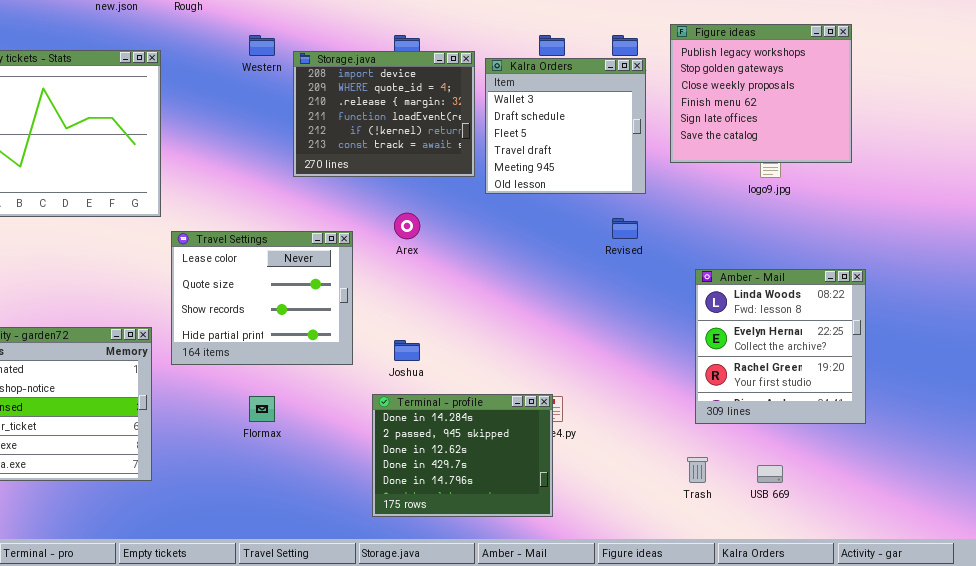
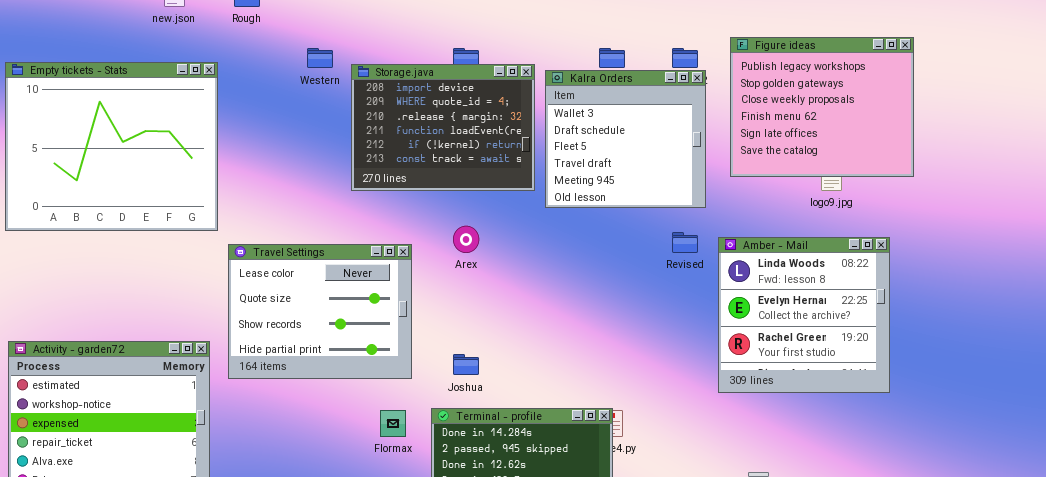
Amber - Mail: [695,269,866,424] -> [718,237,890,393], moved
Flormax: [249,396,275,422] -> [380,410,406,437], moved

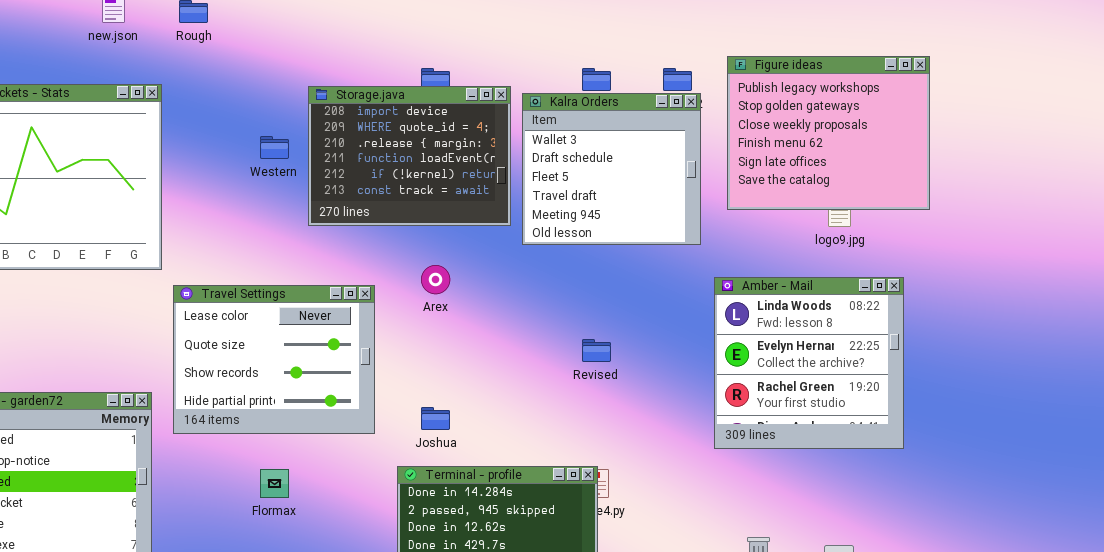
Western: [307,48,333,68] -> [260,136,289,159], moved
Revised: [672,232,698,253] -> [582,339,611,362], moved
Flormax: [380,410,406,437] -> [260,469,289,498], moved

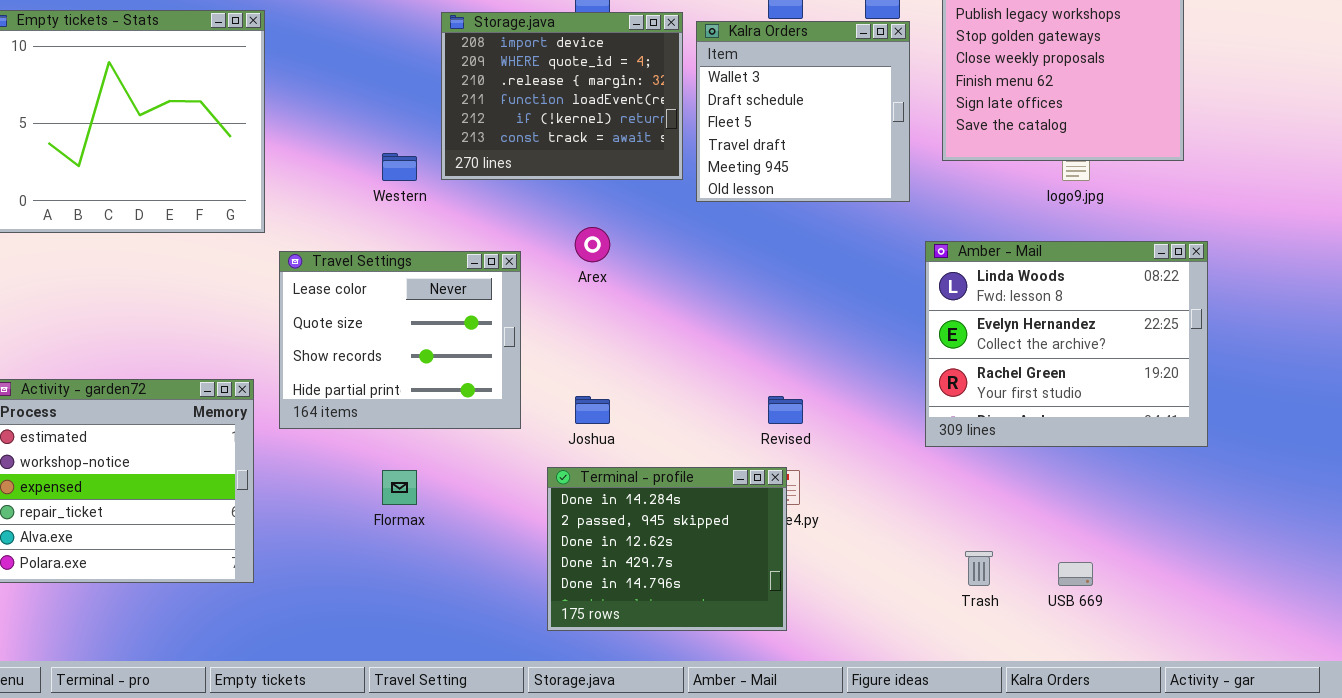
Western: [260,136,289,159] -> [382,153,417,181], moved
Amber - Mail: [714,277,904,449] -> [925,241,1208,447], resized
Revised: [582,339,611,362] -> [768,396,803,424], moved

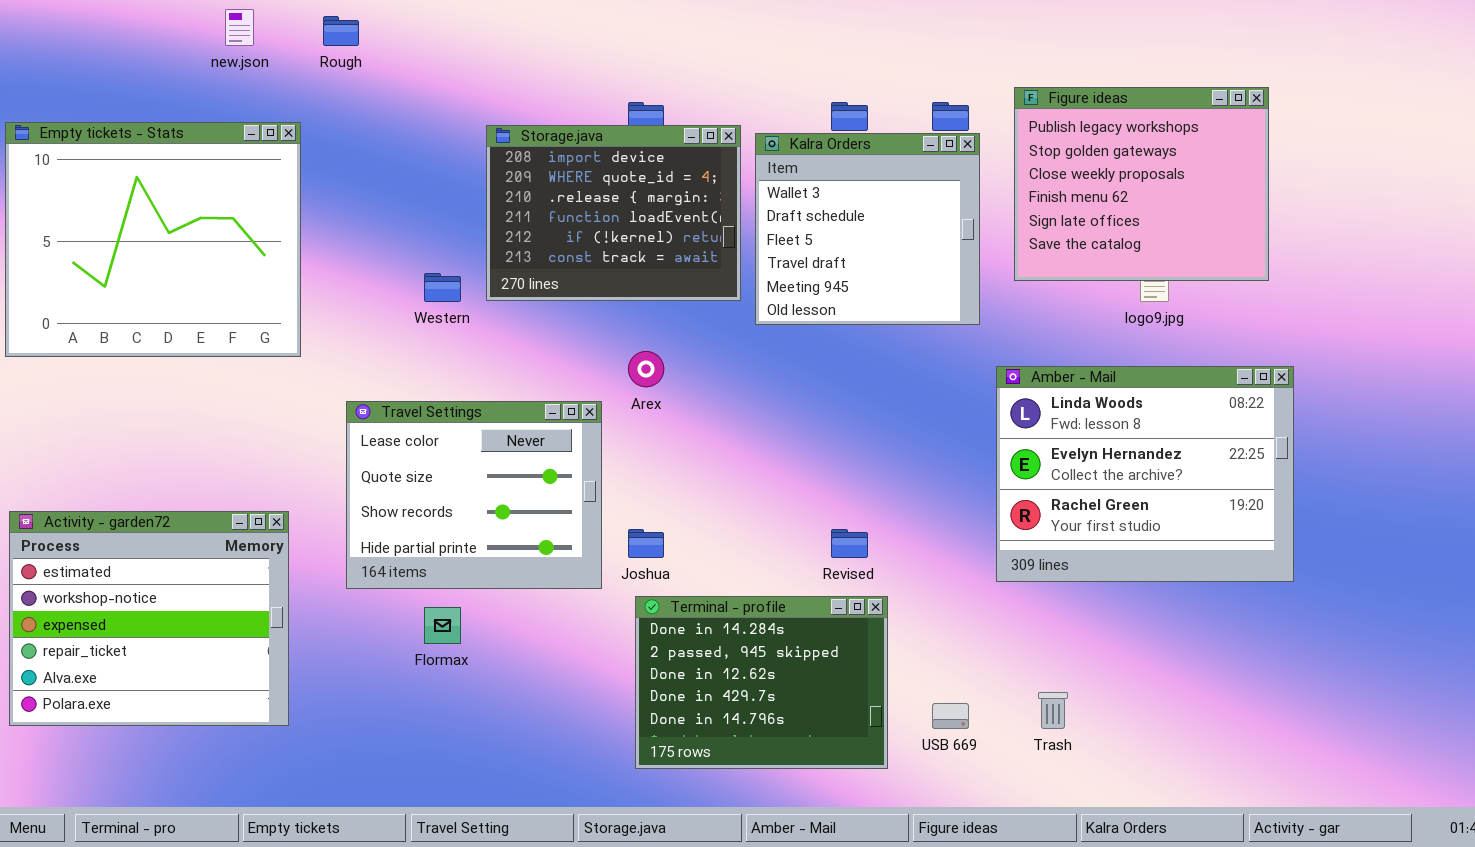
Travel Settings: [279,251,521,429] -> [346,401,602,589], moved
Terminal - profile: [547,467,787,631] -> [635,596,888,769], moved
USB 669: [1058,562,1093,586] -> [932,703,969,729], moved

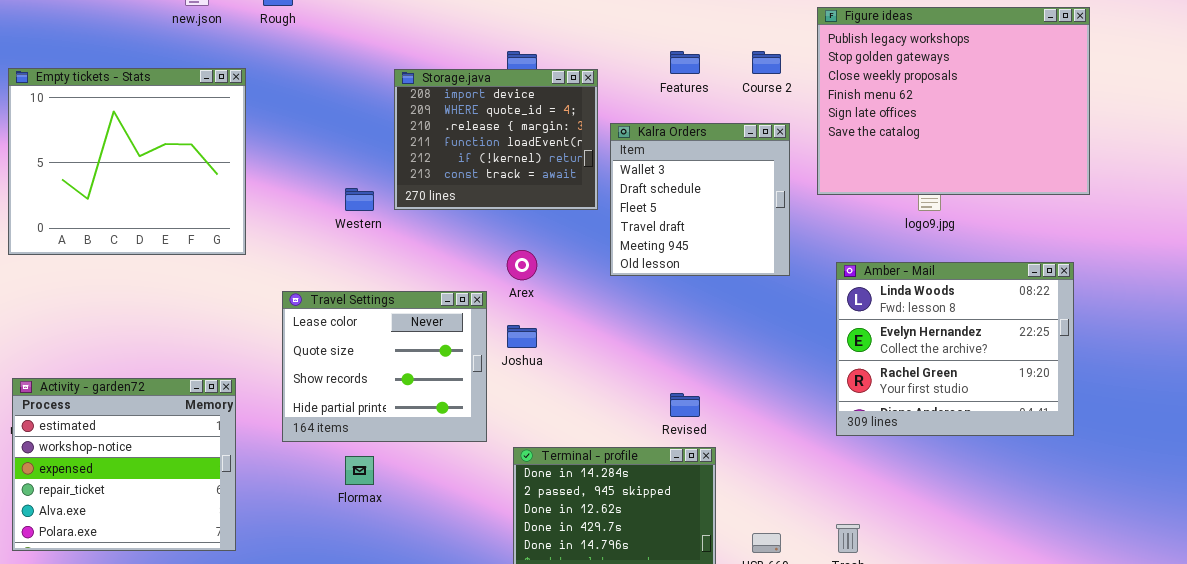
Figure ideas: [1014,87,1269,281] -> [817,7,1090,195], resized
Kalra Orders: [755,133,980,325] -> [610,123,790,276], moved
Amber - Mail: [996,366,1294,582] -> [836,262,1074,436], moved
Joshua: [628,529,664,558] -> [507,325,537,348], moved

